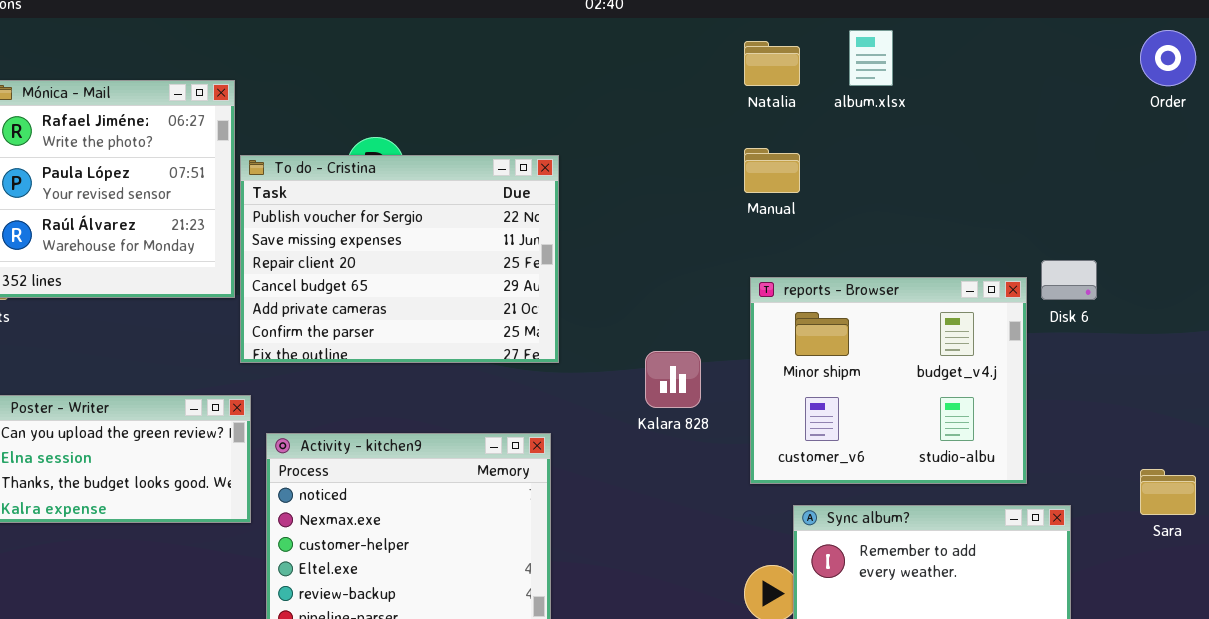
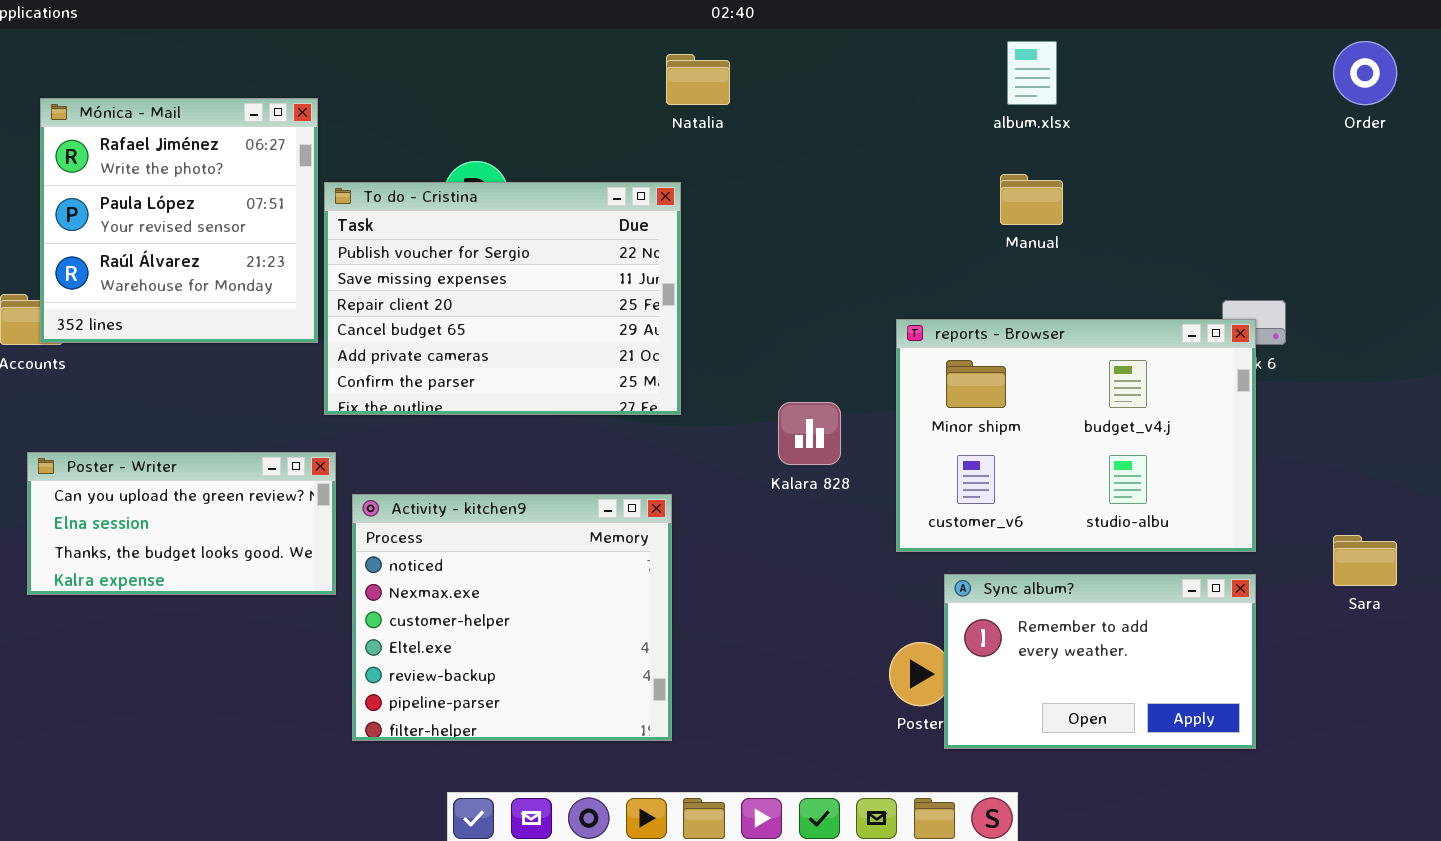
Natalia: [744,41,800,86] -> [666,54,730,105], moved
Manual: [744,148,800,193] -> [1000,174,1063,225], moved
reports - Browser: [750,277,1027,484] -> [896,319,1256,552], resized

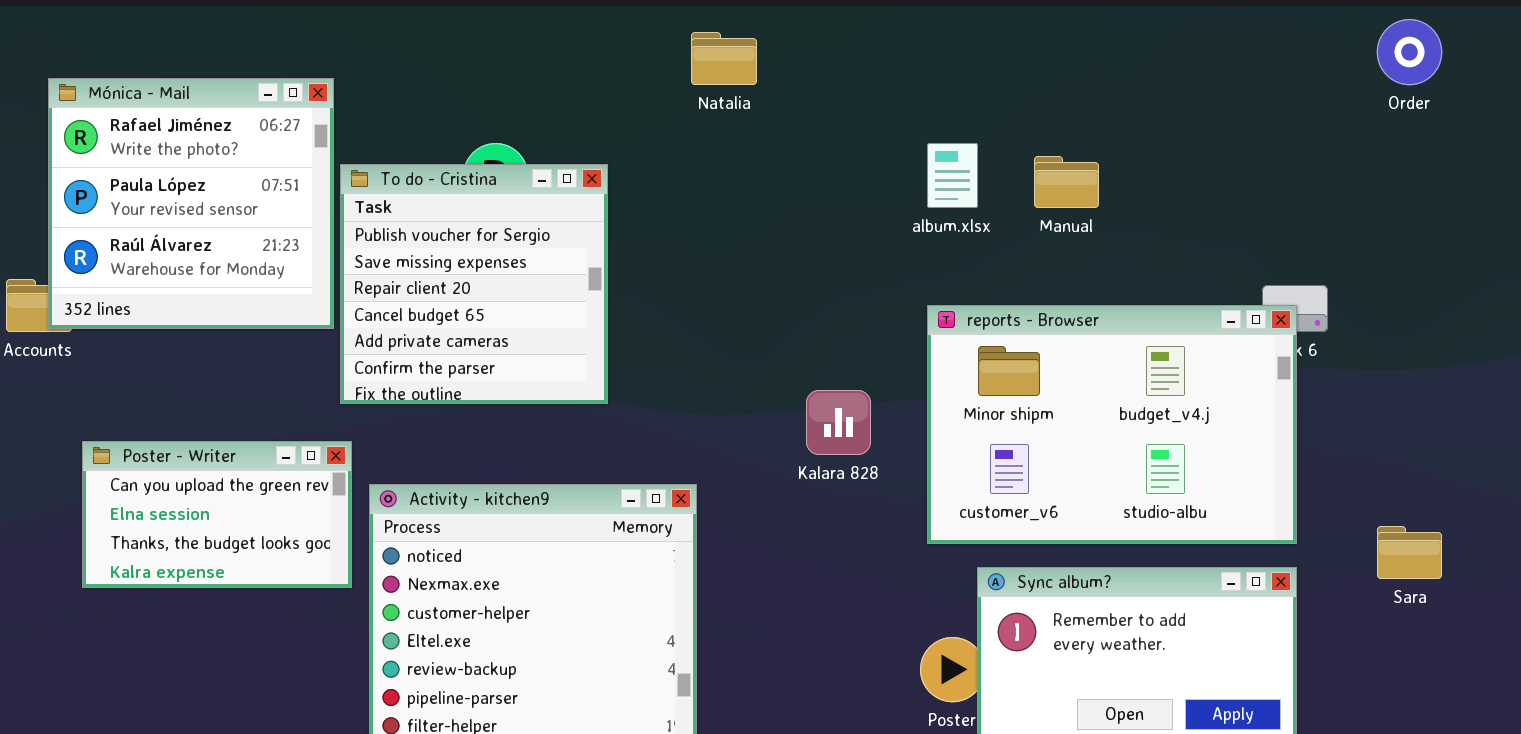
album.xlsx: [1007,41,1057,105] -> [927,143,978,208], moved
To do - Cristina: [324,182,681,415] -> [340,164,608,404], resized
Poster - Writer: [27,452,336,595] -> [82,441,352,588], resized

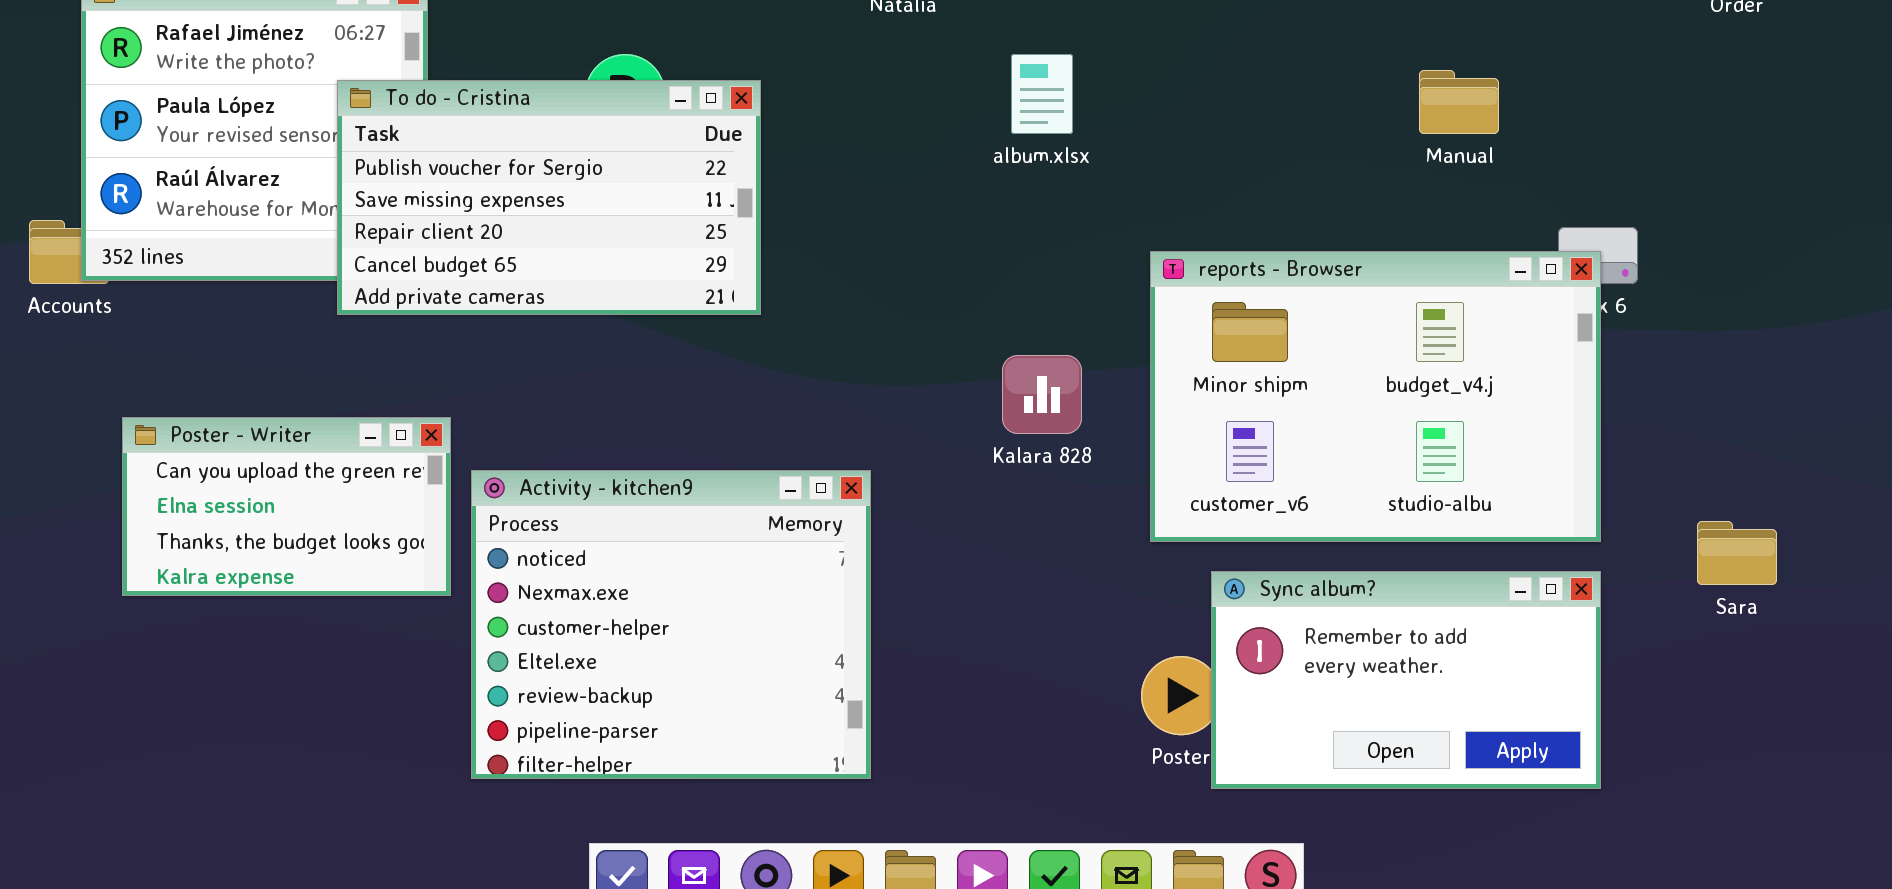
album.xlsx: [927,143,978,208] -> [1011,54,1073,134], moved
Manual: [1034,156,1099,208] -> [1419,70,1499,134], moved
To do - Cristina: [340,164,608,404] -> [337,80,761,315], resized

